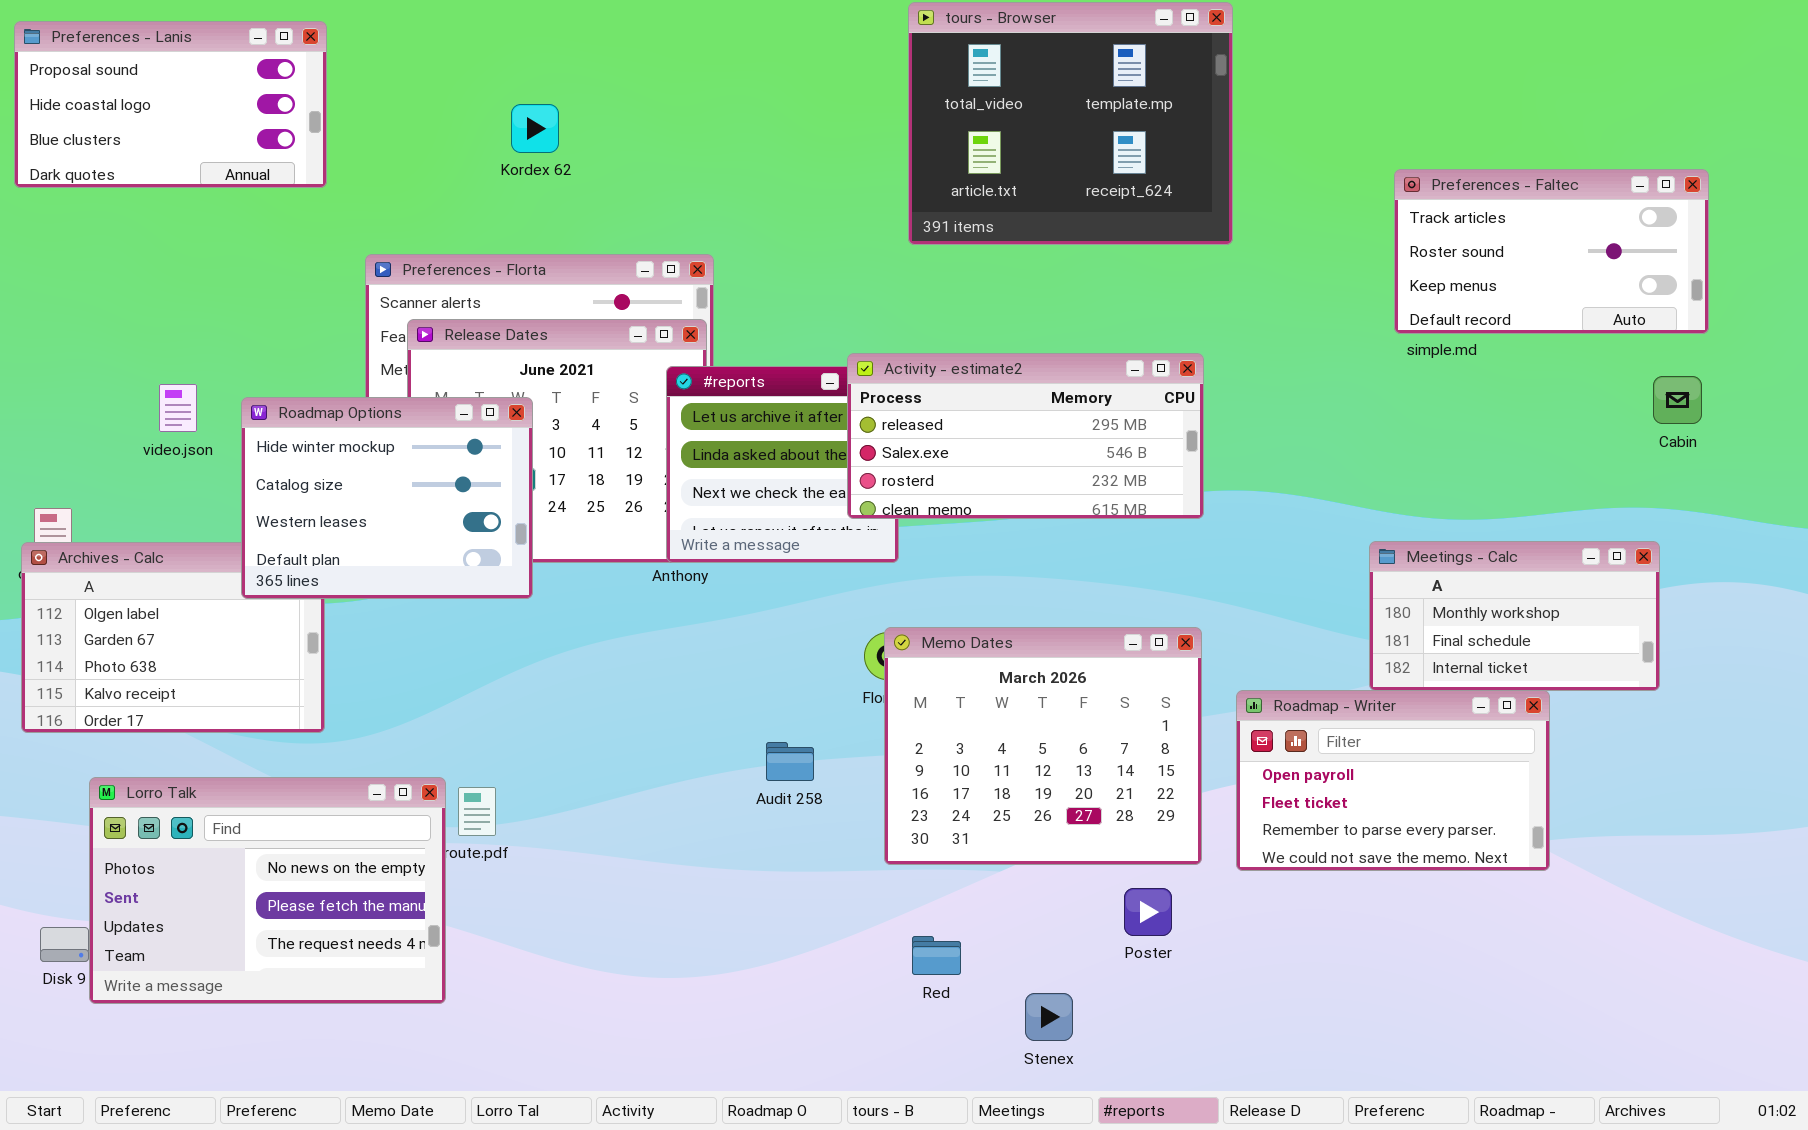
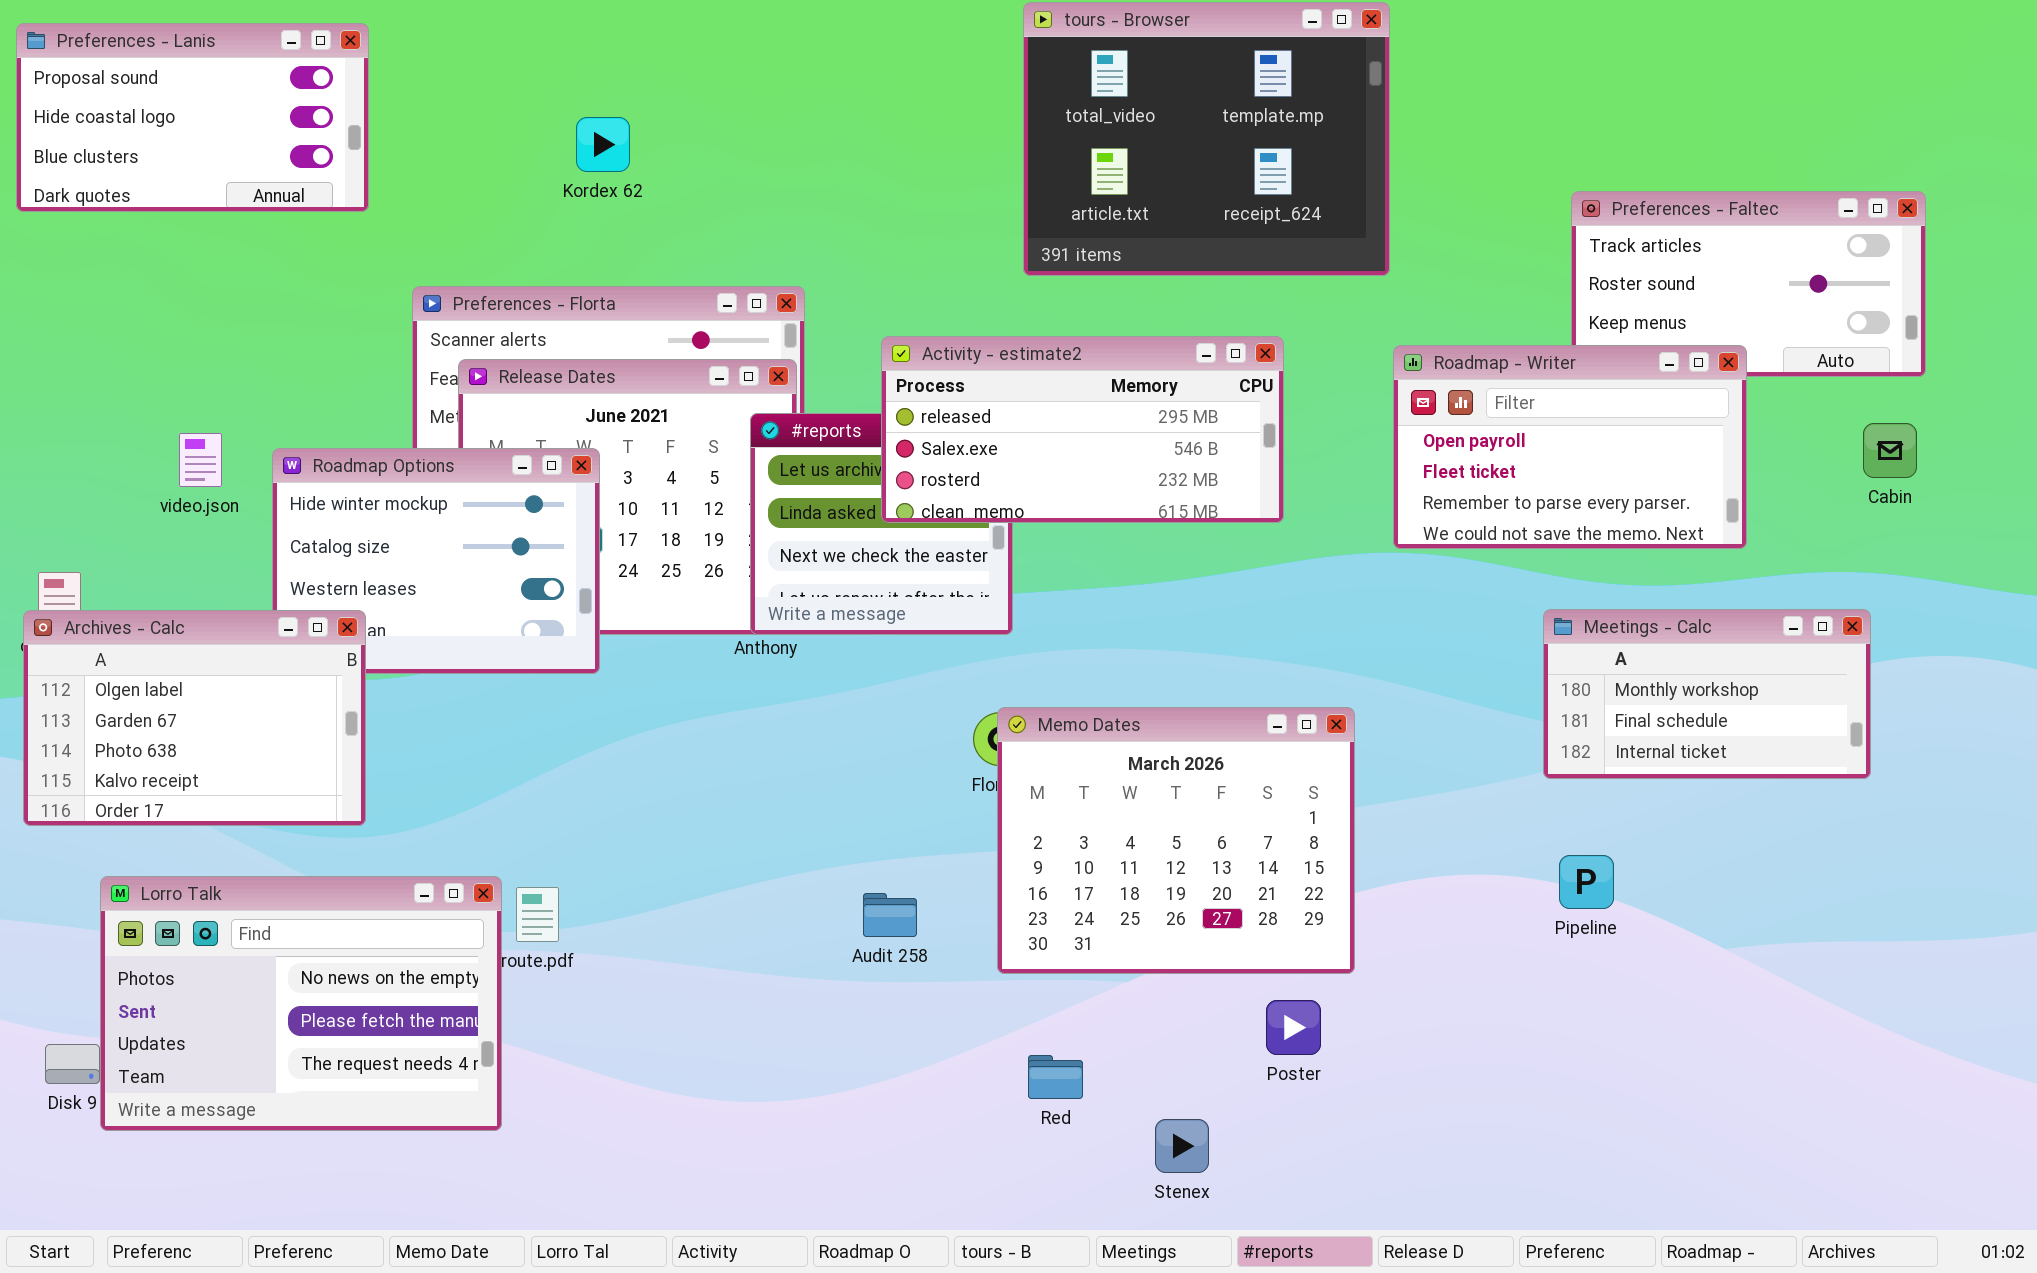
Activity - estimate2: [847,353,1204,519] -> [881,336,1284,523], moved
Archives - Calc: [21,542,325,733] -> [23,610,366,826], raised
Roadmap - Writer: [1236,690,1550,871] -> [1393,345,1747,549], moved
Audit 258: [766,742,814,781] -> [863,893,917,937], moved

